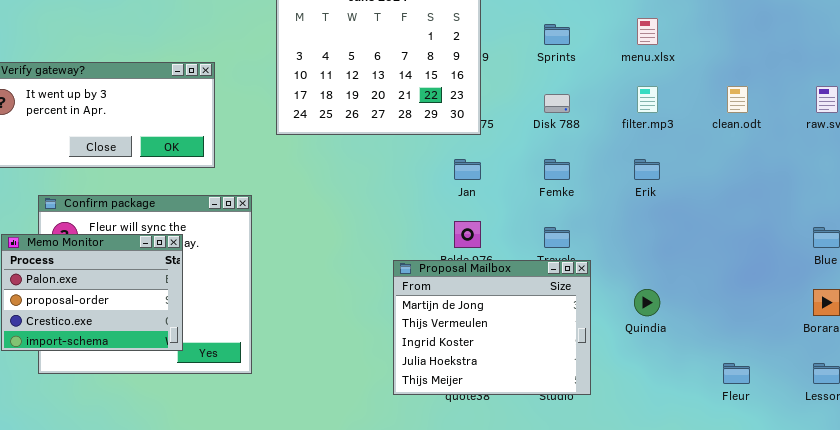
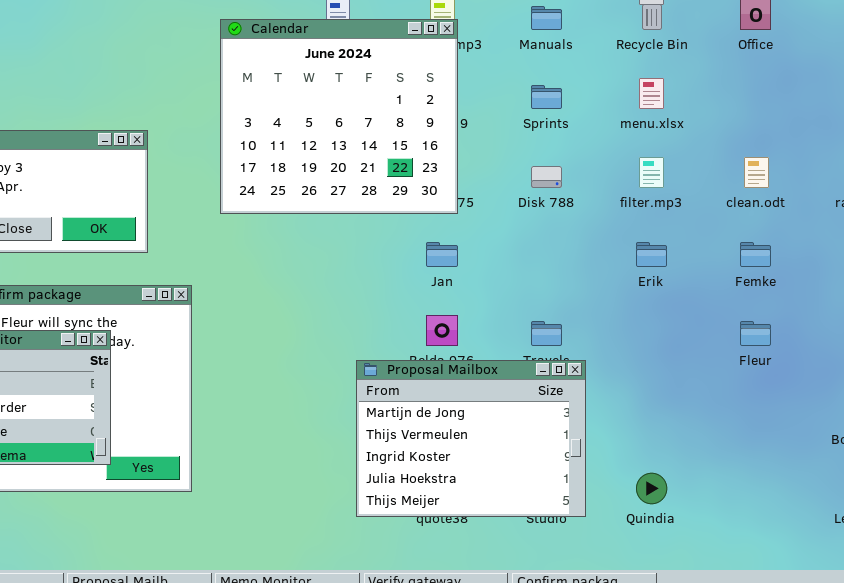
Femke: [544,159,570,180] -> [740,242,771,267], moved
Quindia: [634,289,660,316] -> [636,473,667,504], moved
Fleur: [723,363,750,384] -> [740,321,771,346], moved

